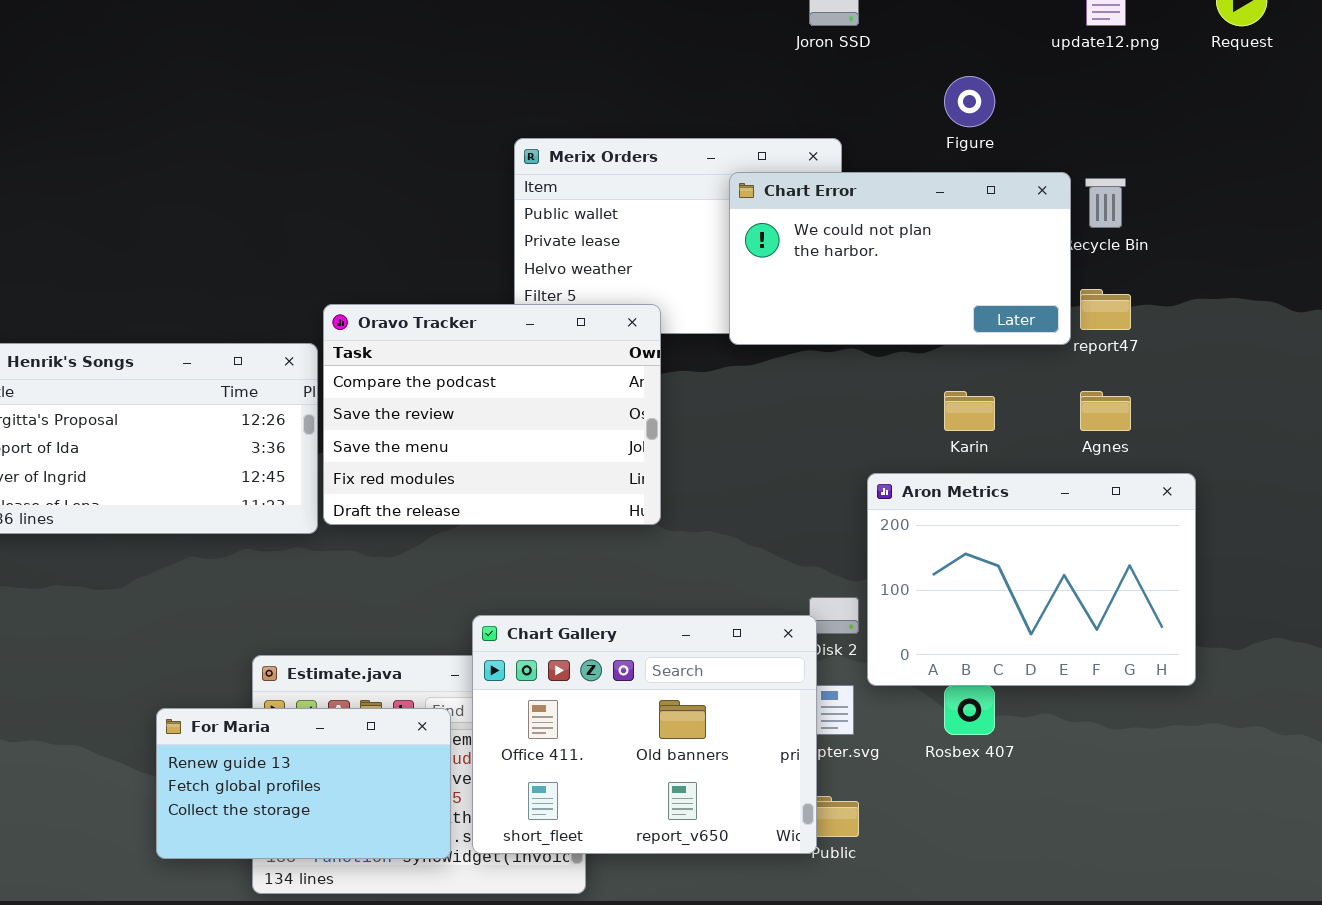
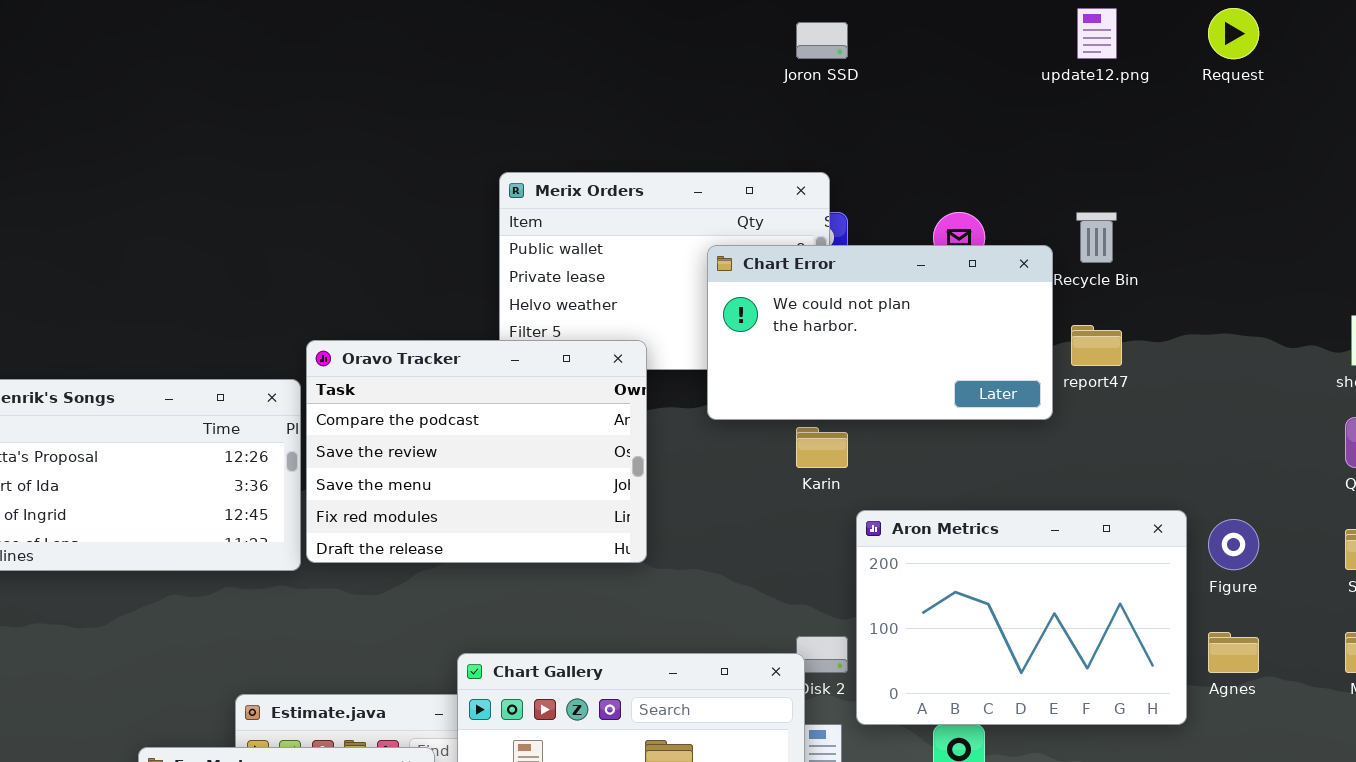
Figure: [944,76,995,127] -> [1208,519,1259,570], moved
Chart Error: [729,172,1071,345] -> [707,245,1053,420], moved
Karin: [944,391,995,431] -> [796,427,848,468], moved
Agnes: [1080,391,1131,431] -> [1208,632,1259,673], moved

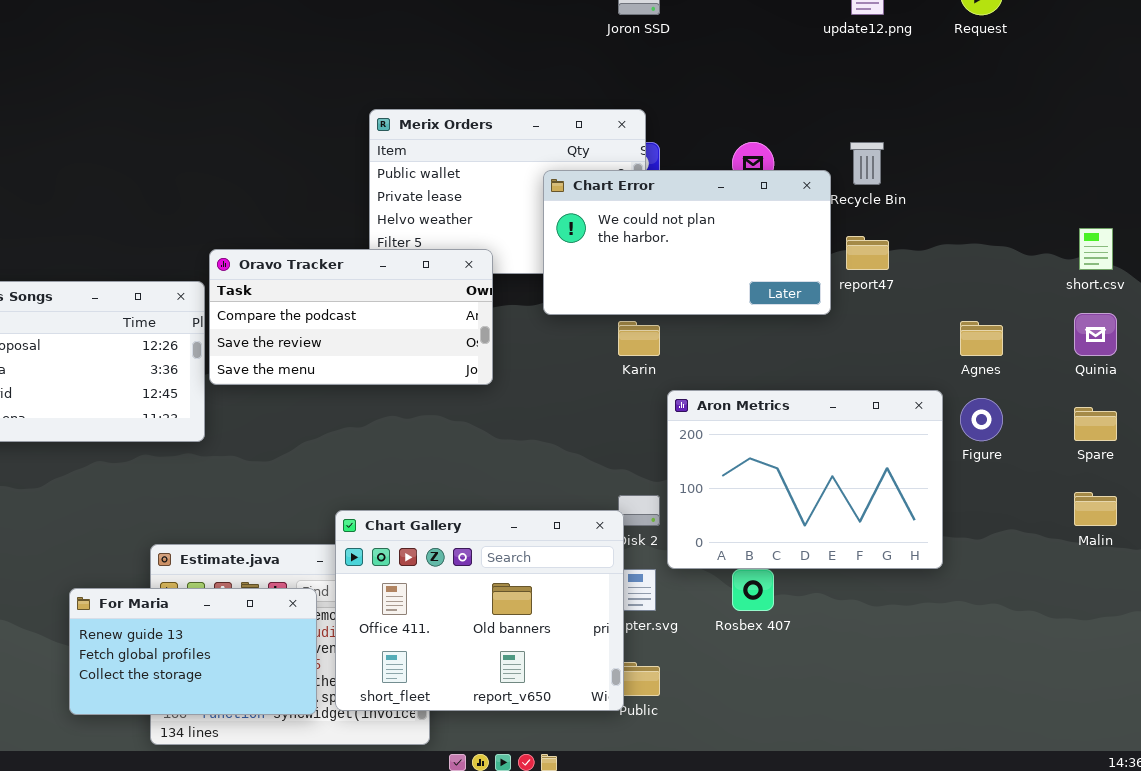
Oravo Tracker: [306,340,647,563] -> [209,249,493,385], resized
Agnes: [1208,632,1259,673] -> [960,321,1003,356], moved

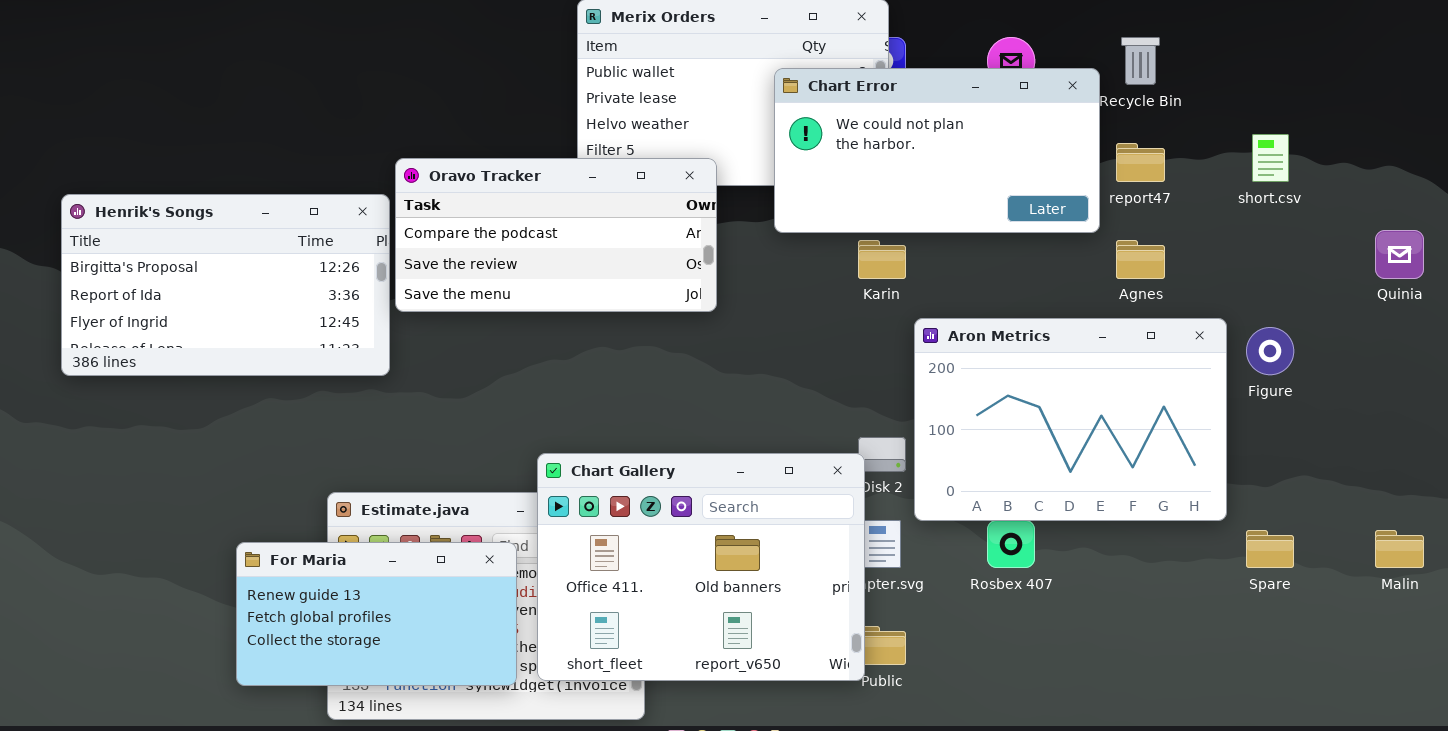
short.csv: [1079,228,1113,270] -> [1252,134,1289,182], moved
Agnes: [960,321,1003,356] -> [1116,240,1165,279], moved
Spare: [1074,407,1117,441] -> [1246,530,1294,568], moved
Malin: [1074,492,1117,526] -> [1375,530,1424,568], moved

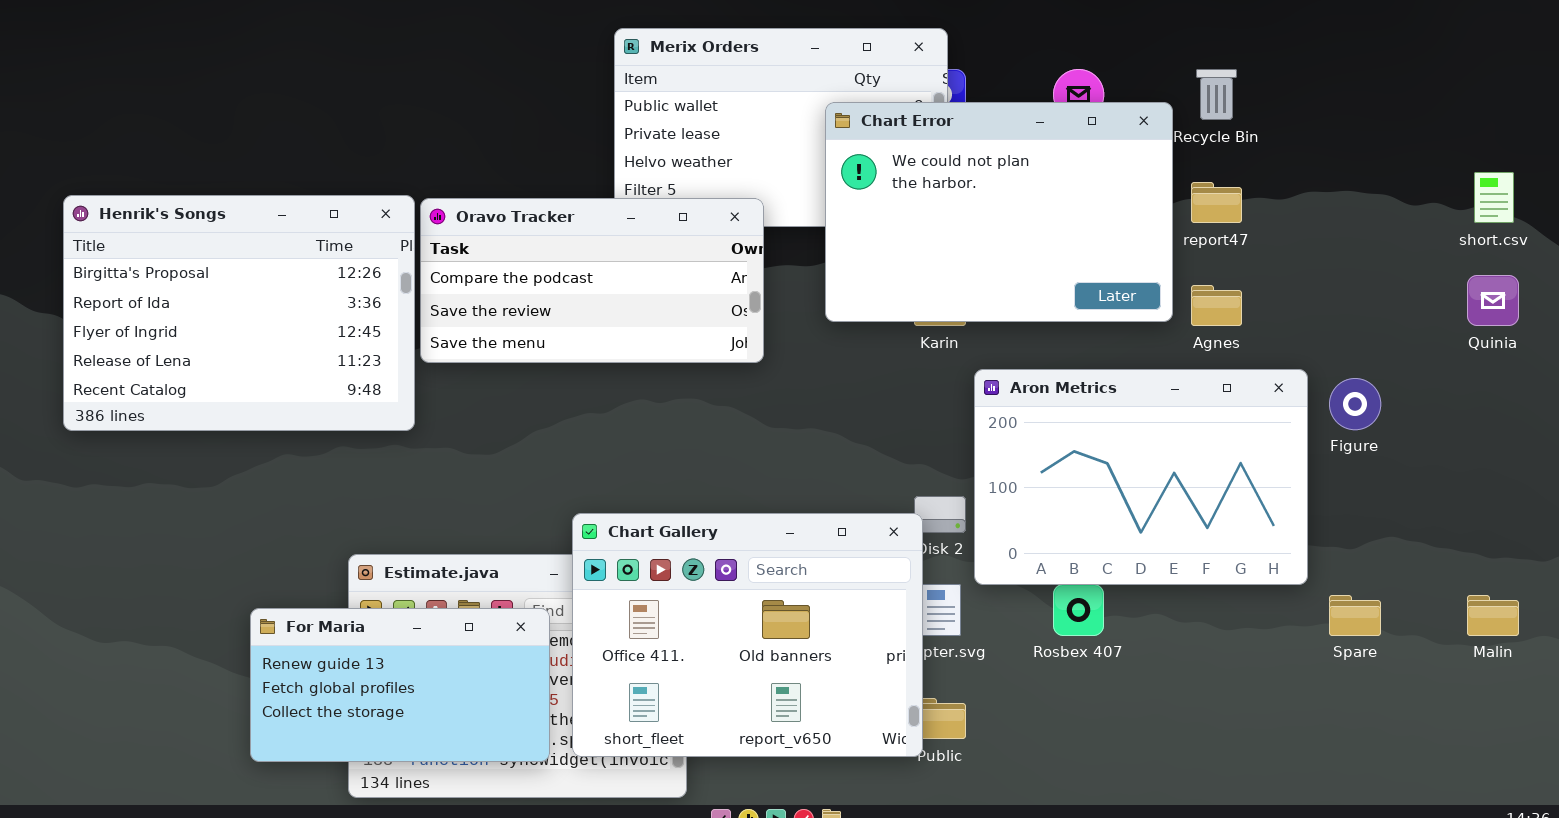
Chart Error: [774,68,1100,233] -> [825,102,1173,322], resized
short.csv: [1252,134,1289,182] -> [1474,172,1514,223], moved
Henrik's Songs: [61,194,390,376] -> [63,195,415,431], resized

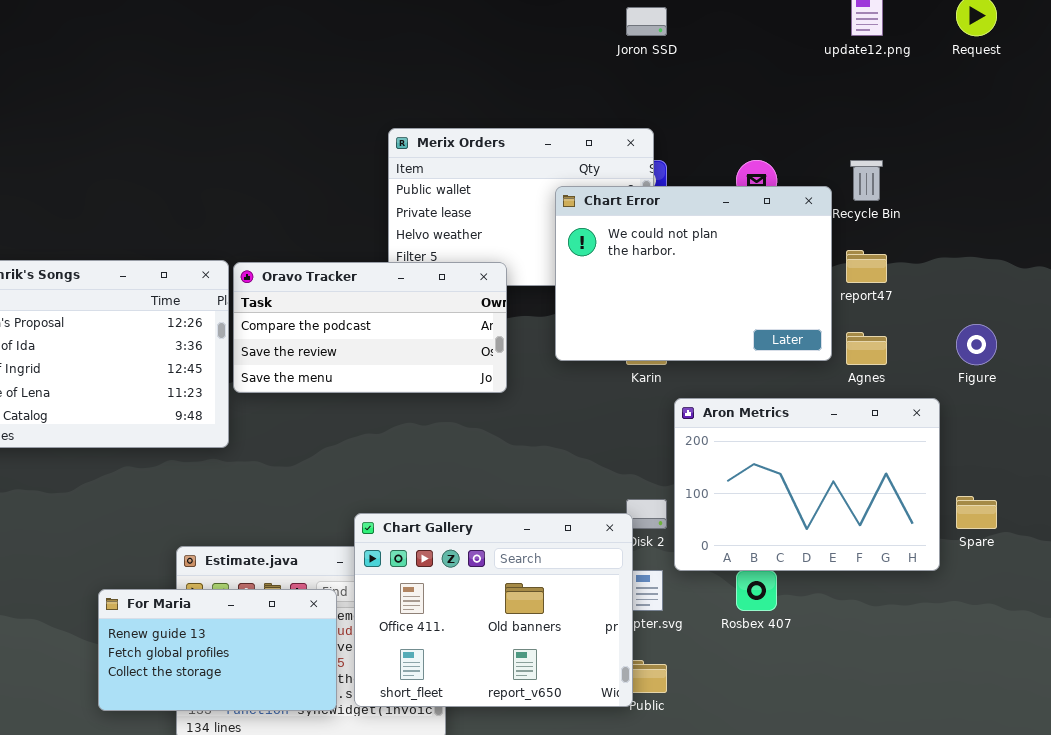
Figure: [1329,378,1381,430] -> [956,324,997,365], moved
Spare: [1329,595,1381,636] -> [956,496,997,529], moved

